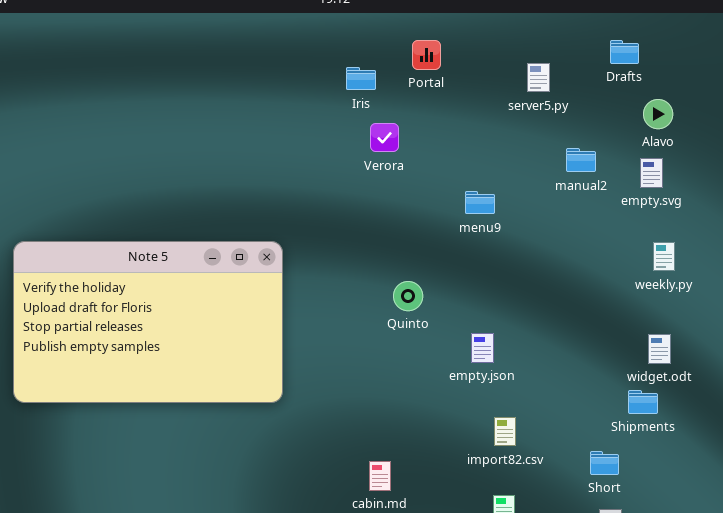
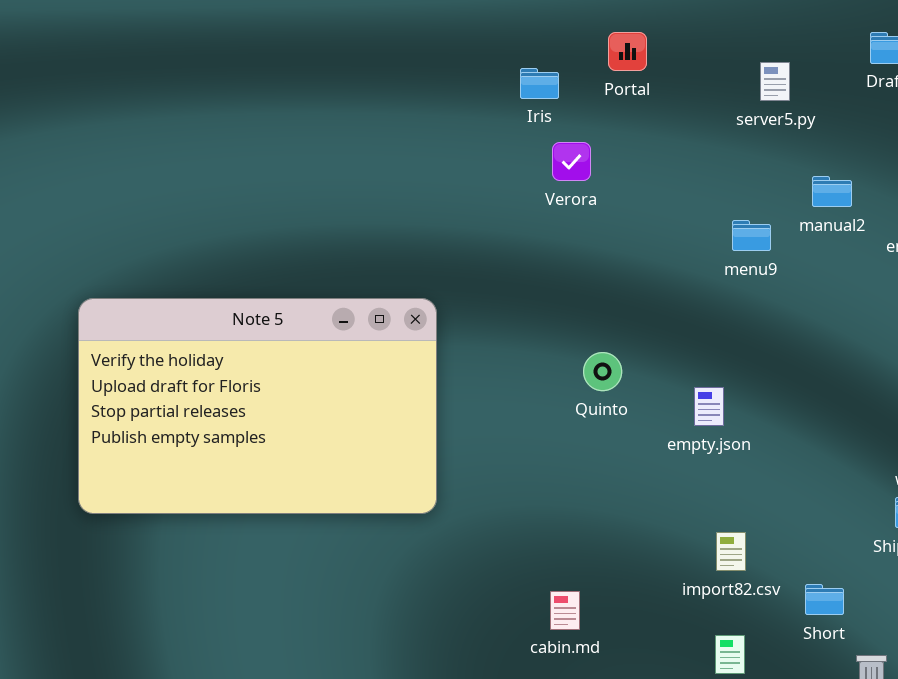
menu9: [465,191,495,214] -> [732,220,771,251], moved
empty.json: [471,333,494,363] -> [694,387,724,426], moved
Short: [590,451,619,475] -> [805,584,844,615], moved

